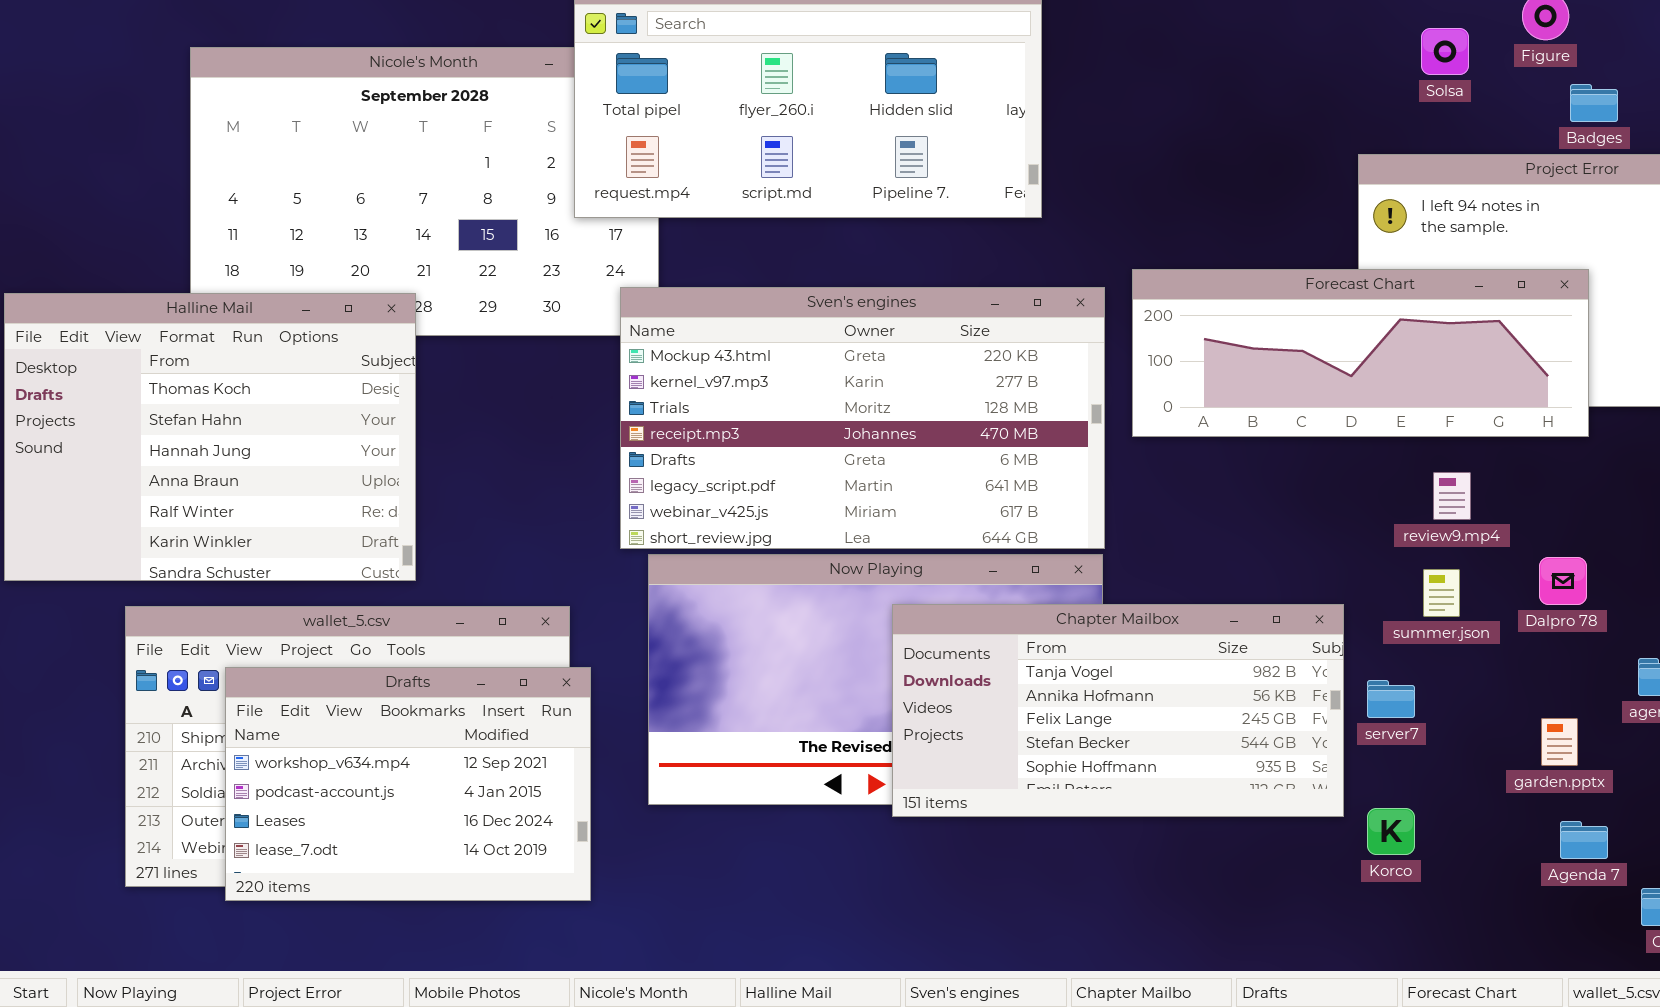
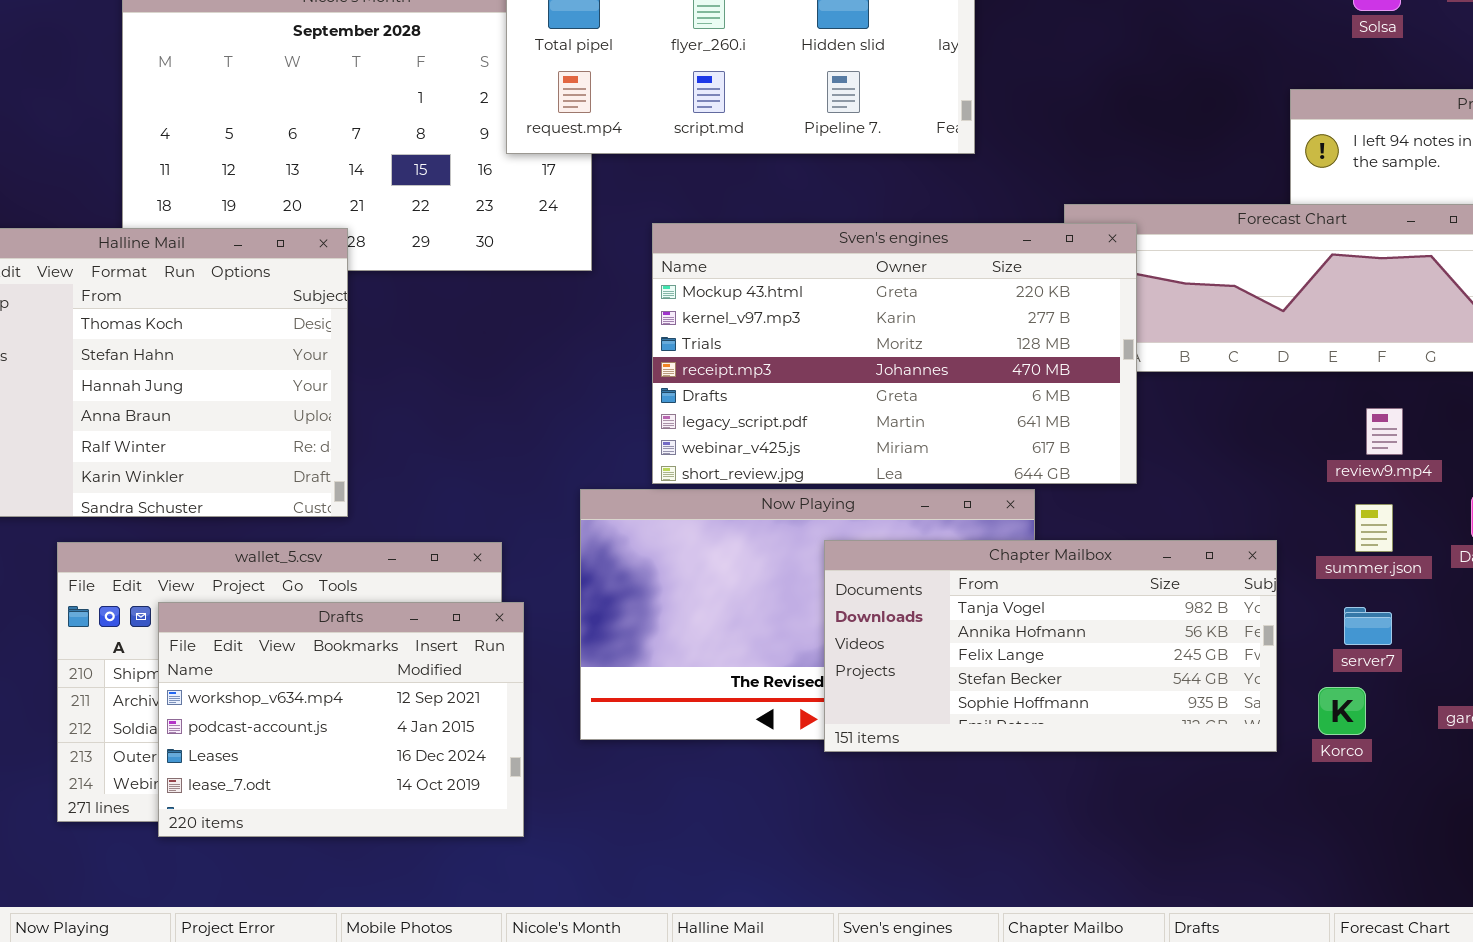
Sven's engines: [620,287,1105,549] -> [652,223,1137,484], moved
server7: [1367,680,1415,718] -> [1344,607,1392,645], moved
Korco: [1367,808,1415,855] -> [1318,687,1366,735], moved

